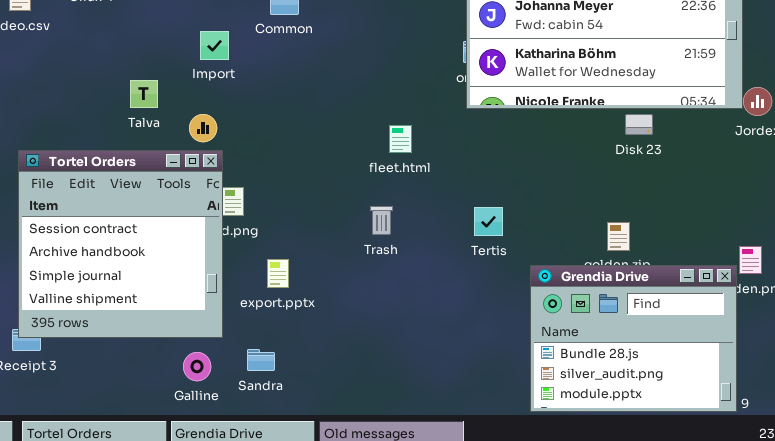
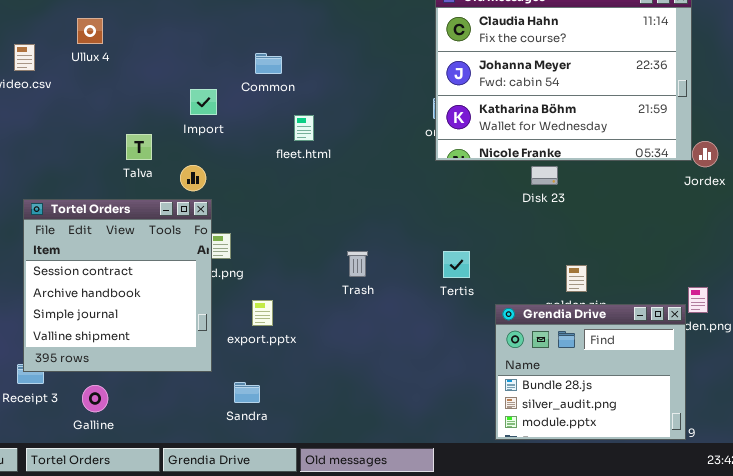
Disk 23: [625,114,653,135] -> [531,166,558,185], moved
fleet.html: [389,125,412,153] -> [294,115,314,141], moved
Galline: [183,352,211,381] -> [82,385,108,412], moved

